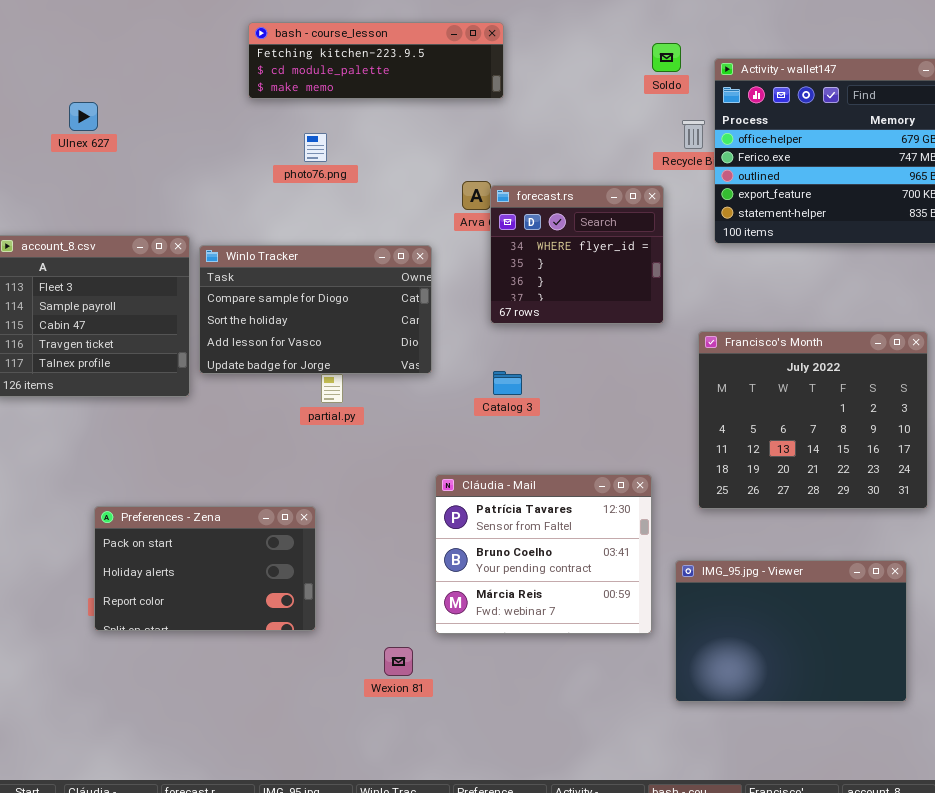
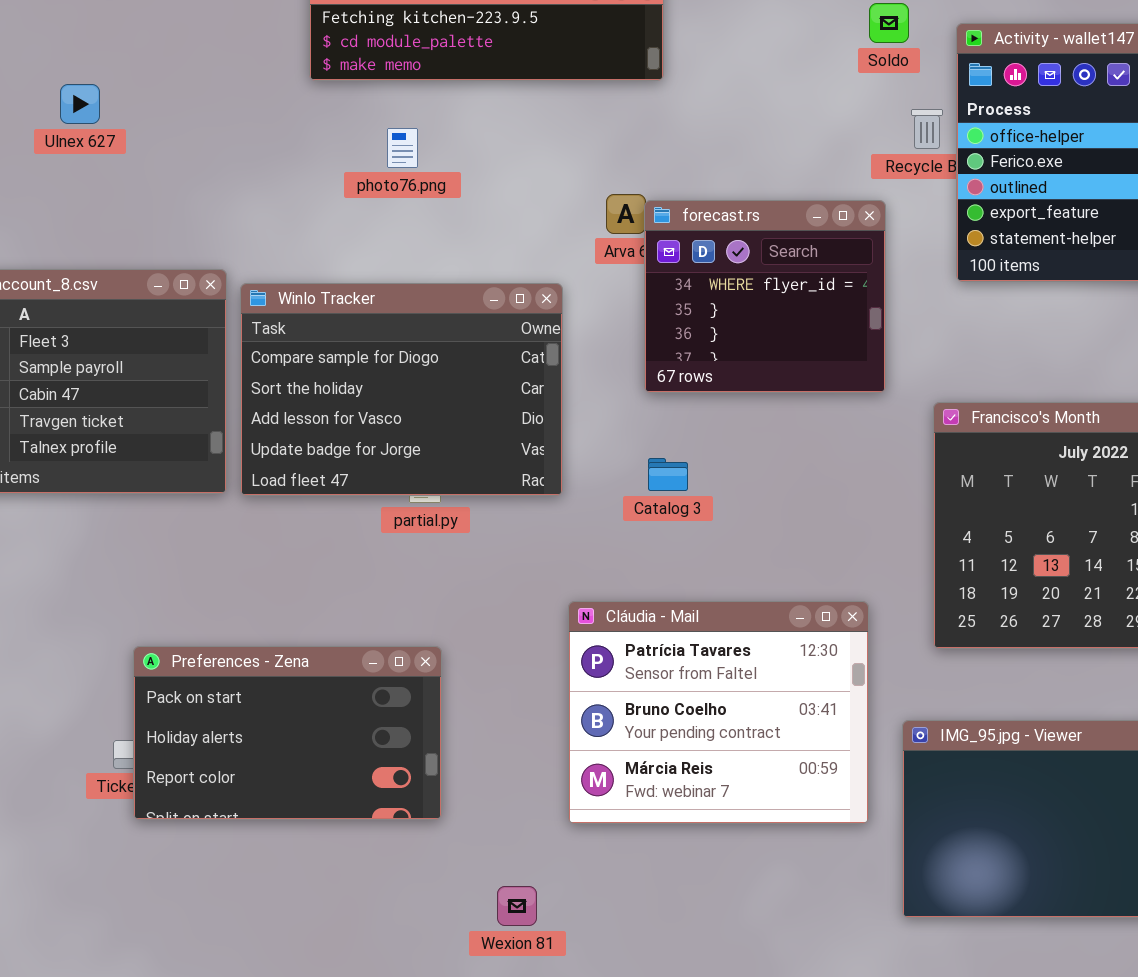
Winlo Tracker: [199,245,432,374] -> [240,283,563,496], resized
Preferences - Zena: [94,506,316,631] -> [133,646,442,820], moved
Wexion 81: [384,647,413,676] -> [497,886,537,926], moved

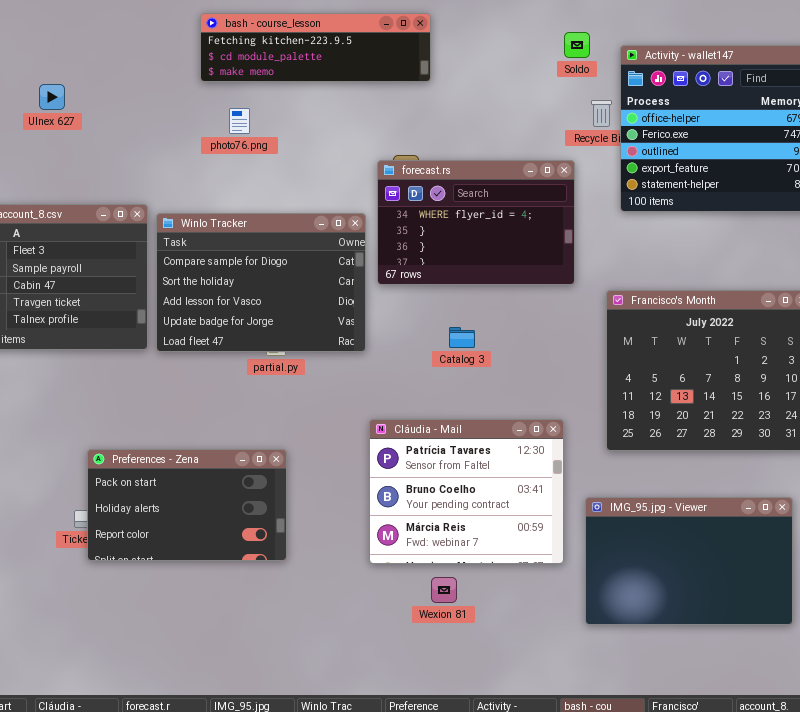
photo76.png: [387,128,418,168] -> [229,108,250,134], moved
forecast.rs: [644,200,886,393] -> [377,160,575,285], resized
Catalog 3: [648,458,688,491] -> [449,327,475,348], moved
Wexion 81: [497,886,537,926] -> [431,577,457,603], moved

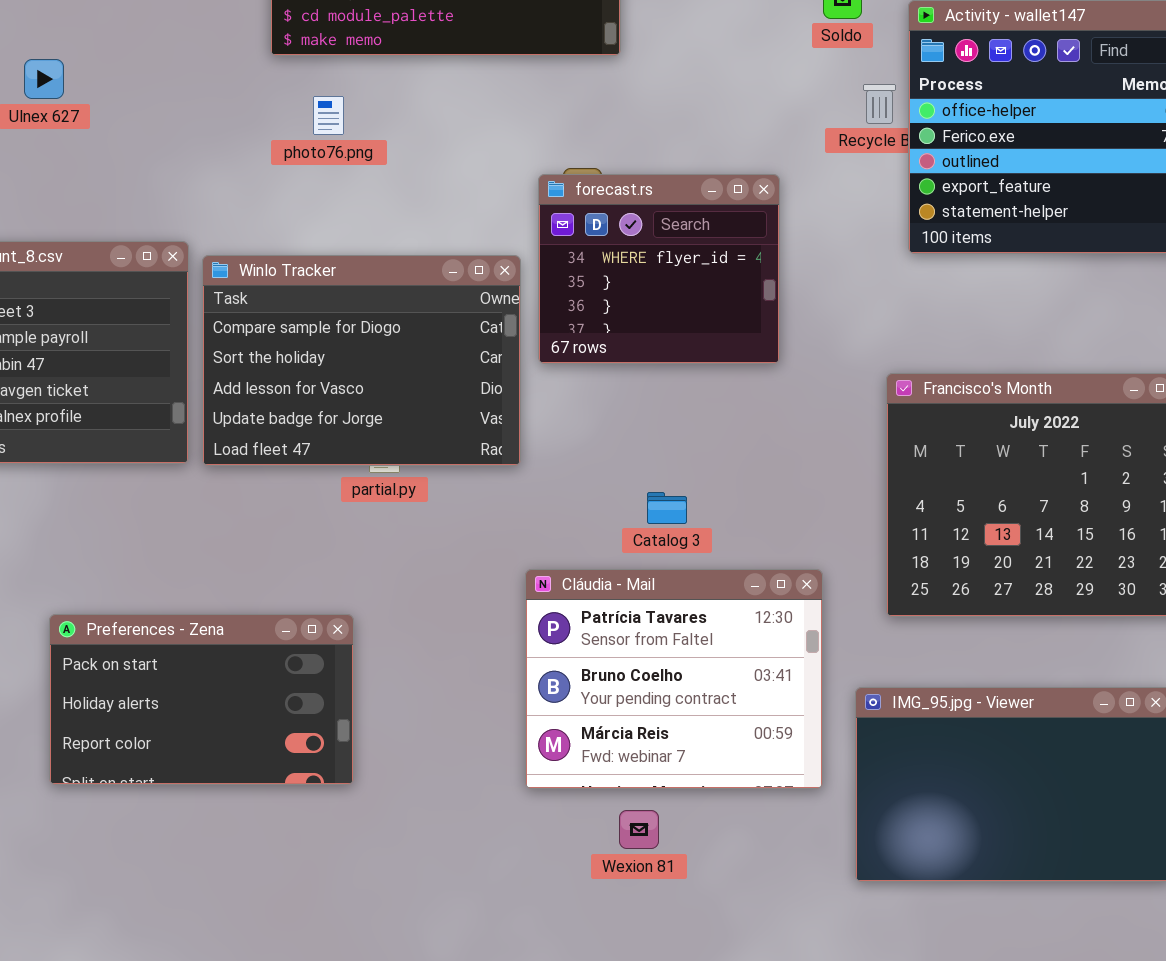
forecast.rs: [377,160,575,285] -> [538,174,780,364], resized
Catalog 3: [449,327,475,348] -> [647,492,687,524], moved
Preferences - Zena: [87,449,287,561] -> [49,614,354,785], moved

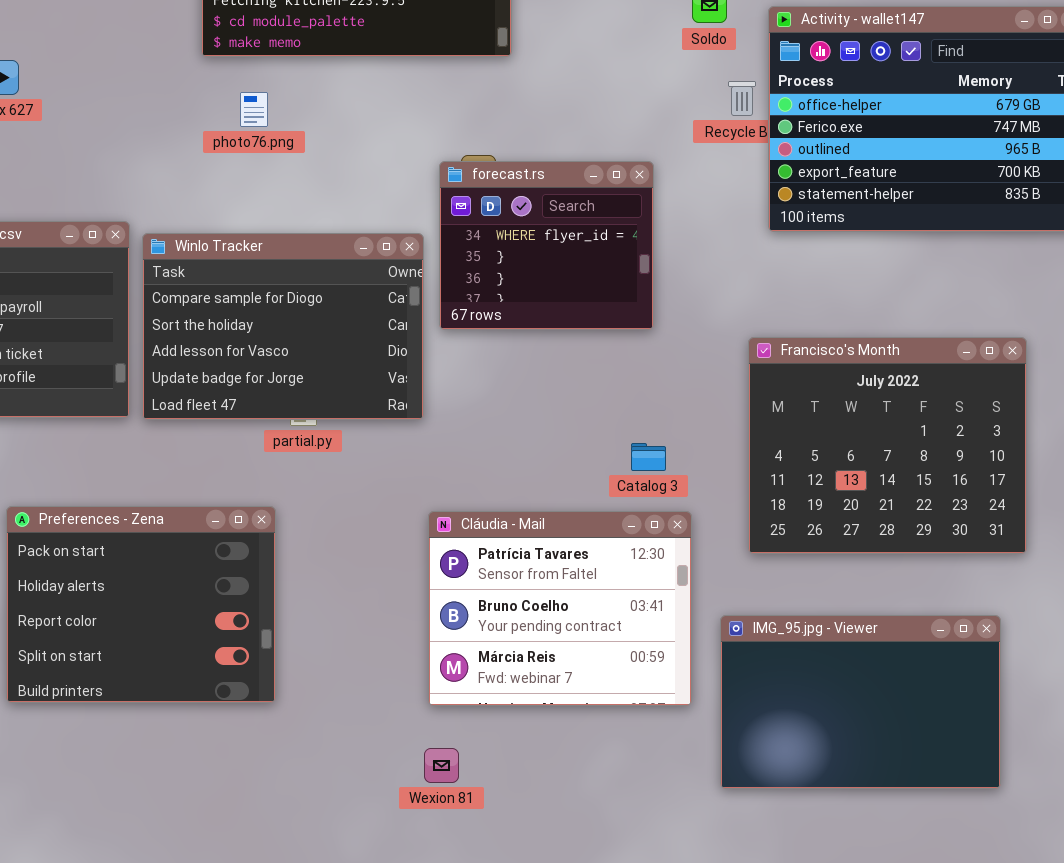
Catalog 3: [647,492,687,524] -> [631,443,666,471], moved
Preferences - Zena: [49,614,354,785] -> [6,506,276,703], resized
Wexion 81: [619,810,659,849] -> [424,748,459,783], moved

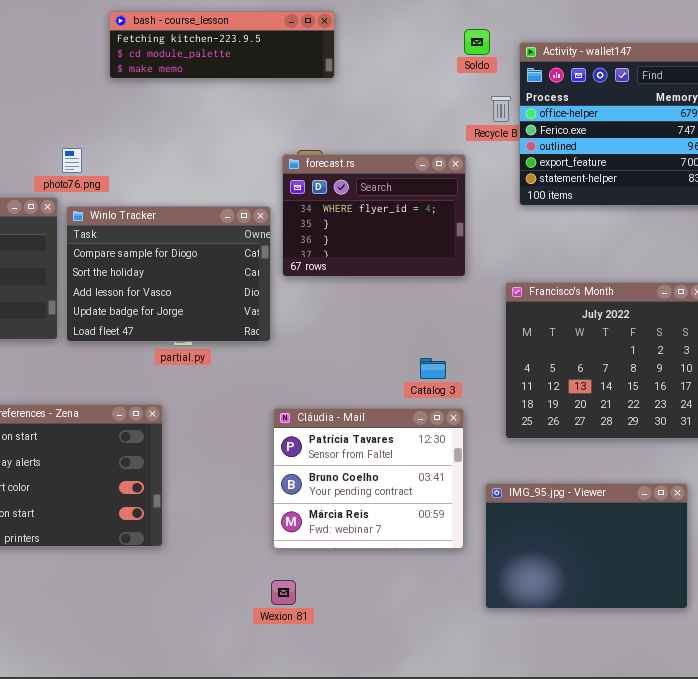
photo76.png: [240,92,268,127] -> [62,148,82,173], moved
forecast.rs: [439,161,654,330] -> [282,154,466,277], resized

